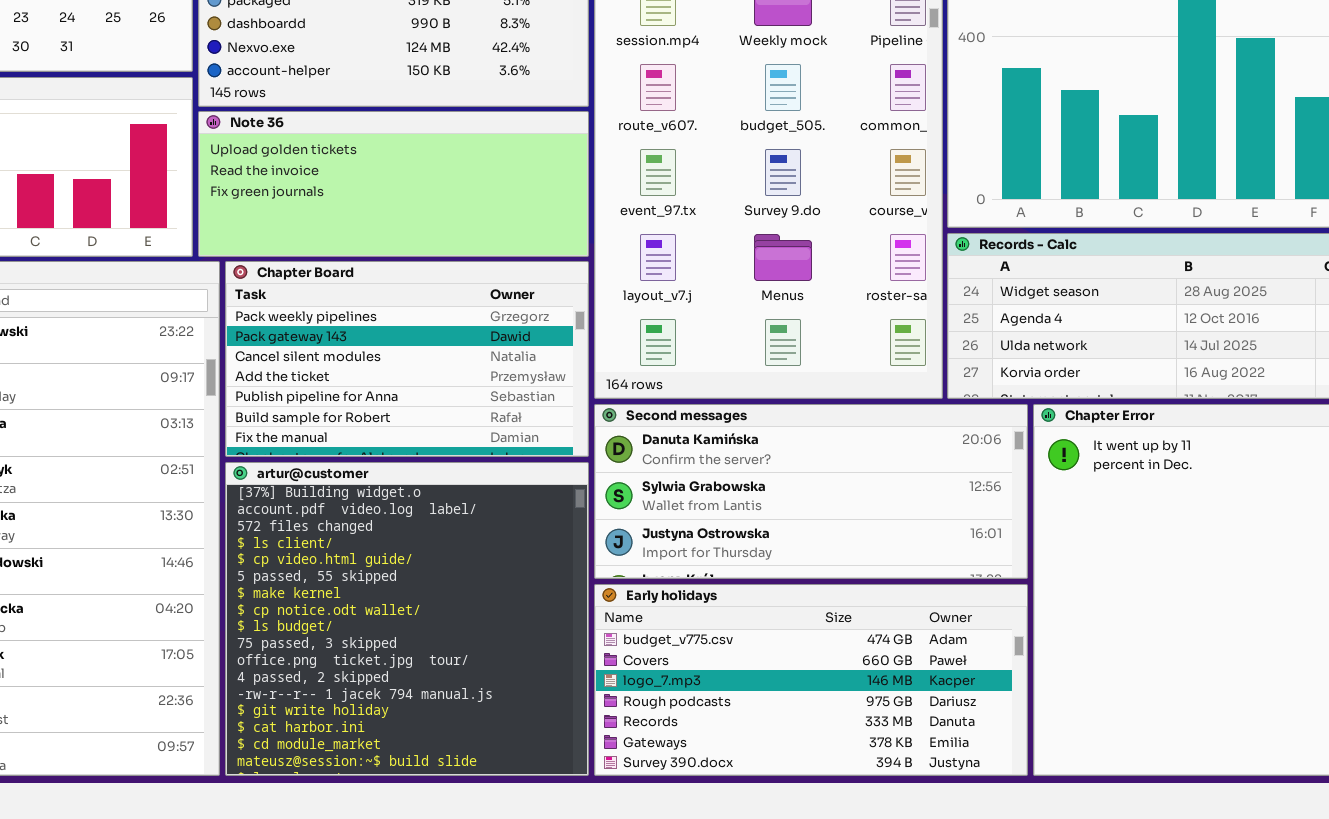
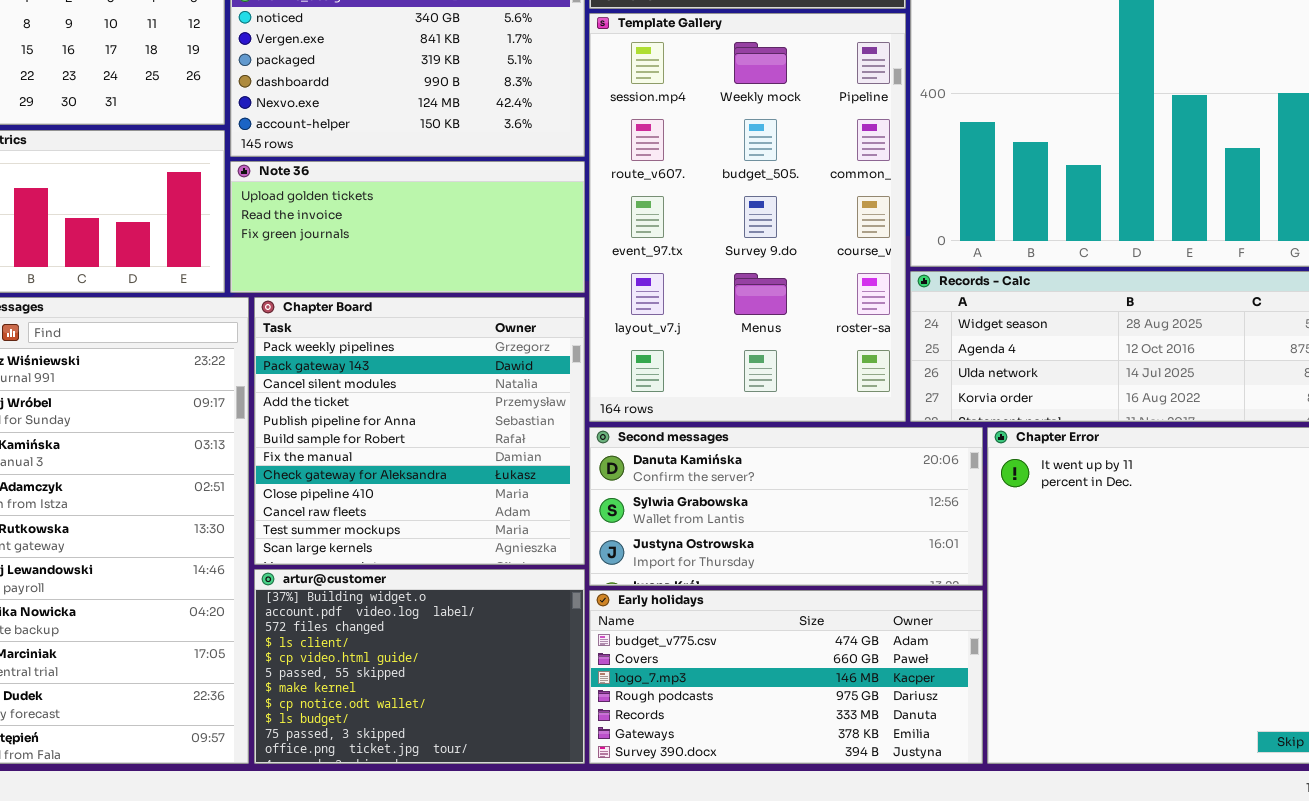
Chapter Board: [225,261,589,457] -> [254,297,585,565], resized
artur@customer: [225,462,589,776] -> [254,569,585,764], resized

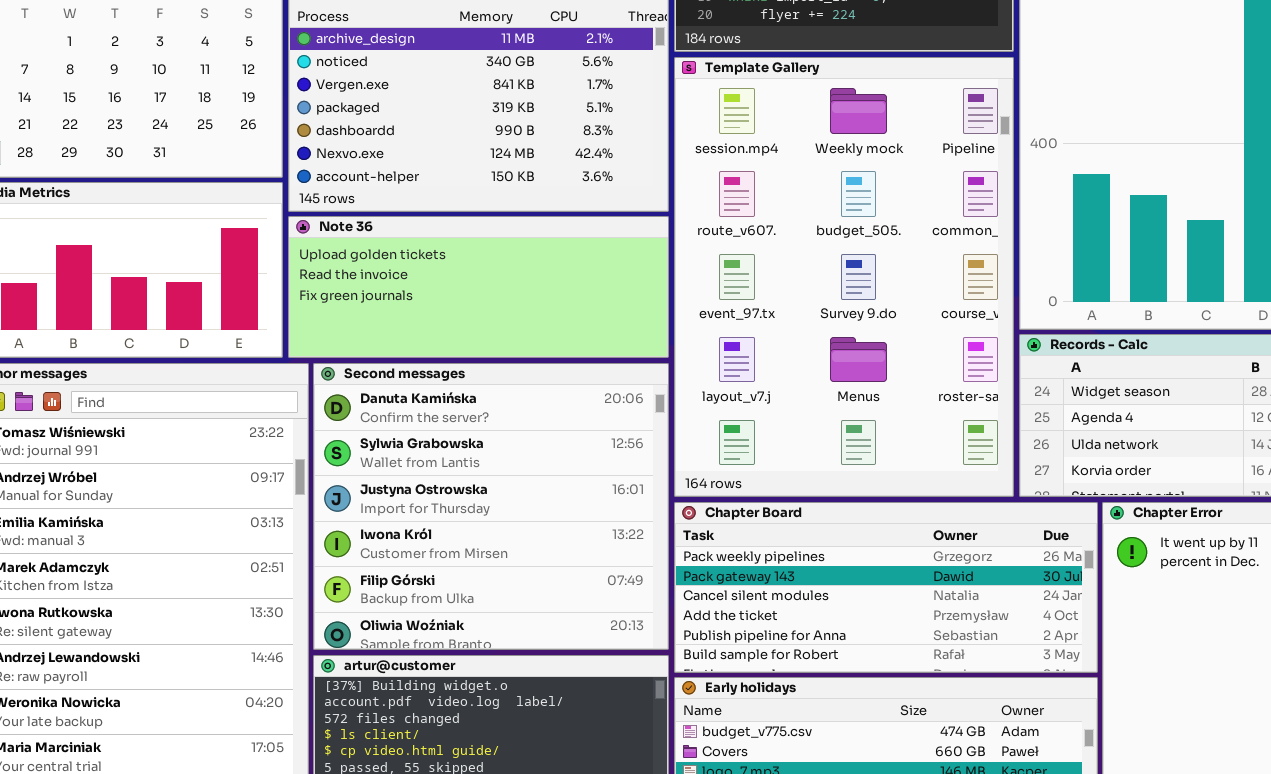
Chapter Board: [254,297,585,565] -> [674,502,1098,673], moved, resized
Second messages: [589,427,983,586] -> [313,363,669,650], moved, resized

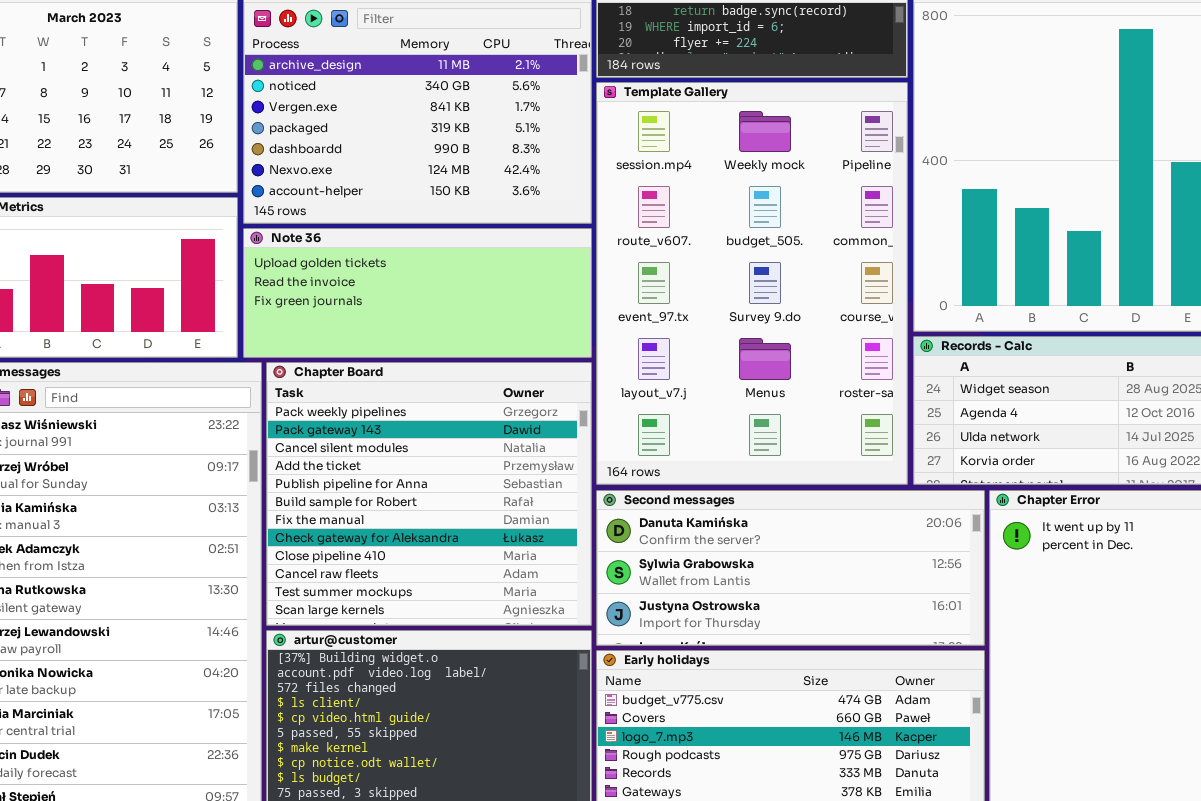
Second messages: [313,363,669,650] -> [596,490,985,646], moved, resized
Chapter Board: [674,502,1098,673] -> [266,362,592,626], moved, resized

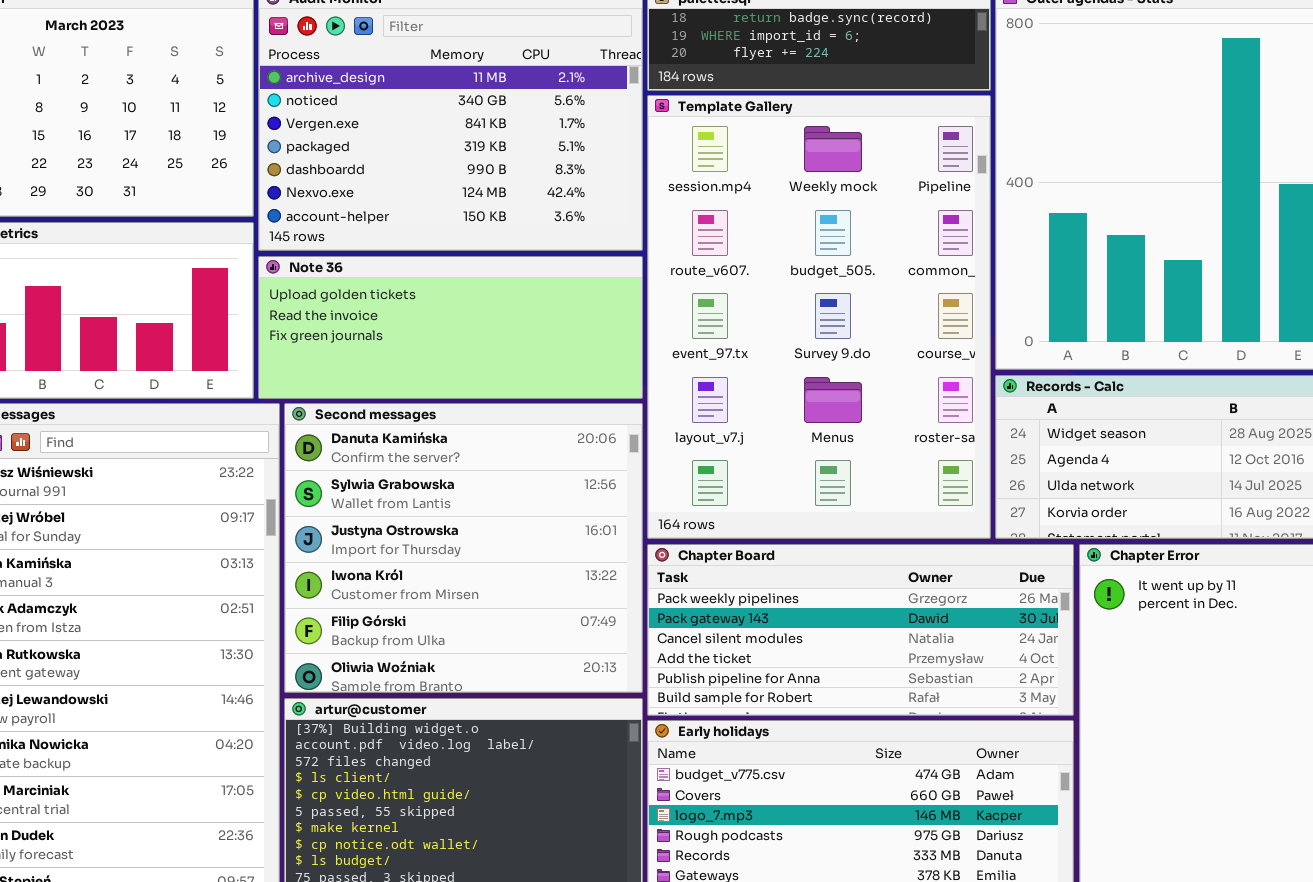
Chapter Board: [266,362,592,626] -> [647,544,1074,716], moved, resized
Second messages: [596,490,985,646] -> [284,403,643,693], moved, resized

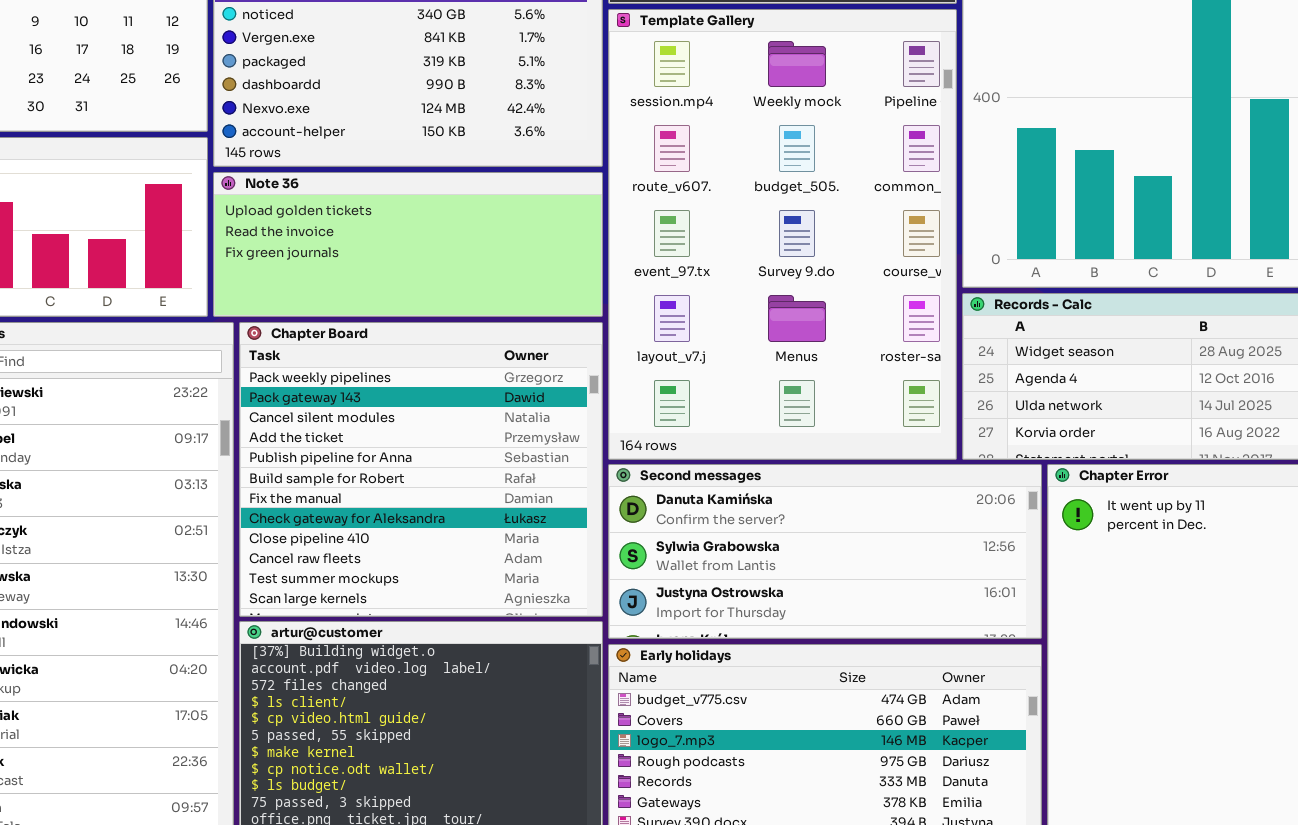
Second messages: [284,403,643,693] -> [608,464,1042,639], moved, resized
Chapter Board: [647,544,1074,716] -> [239,322,603,617], moved, resized

